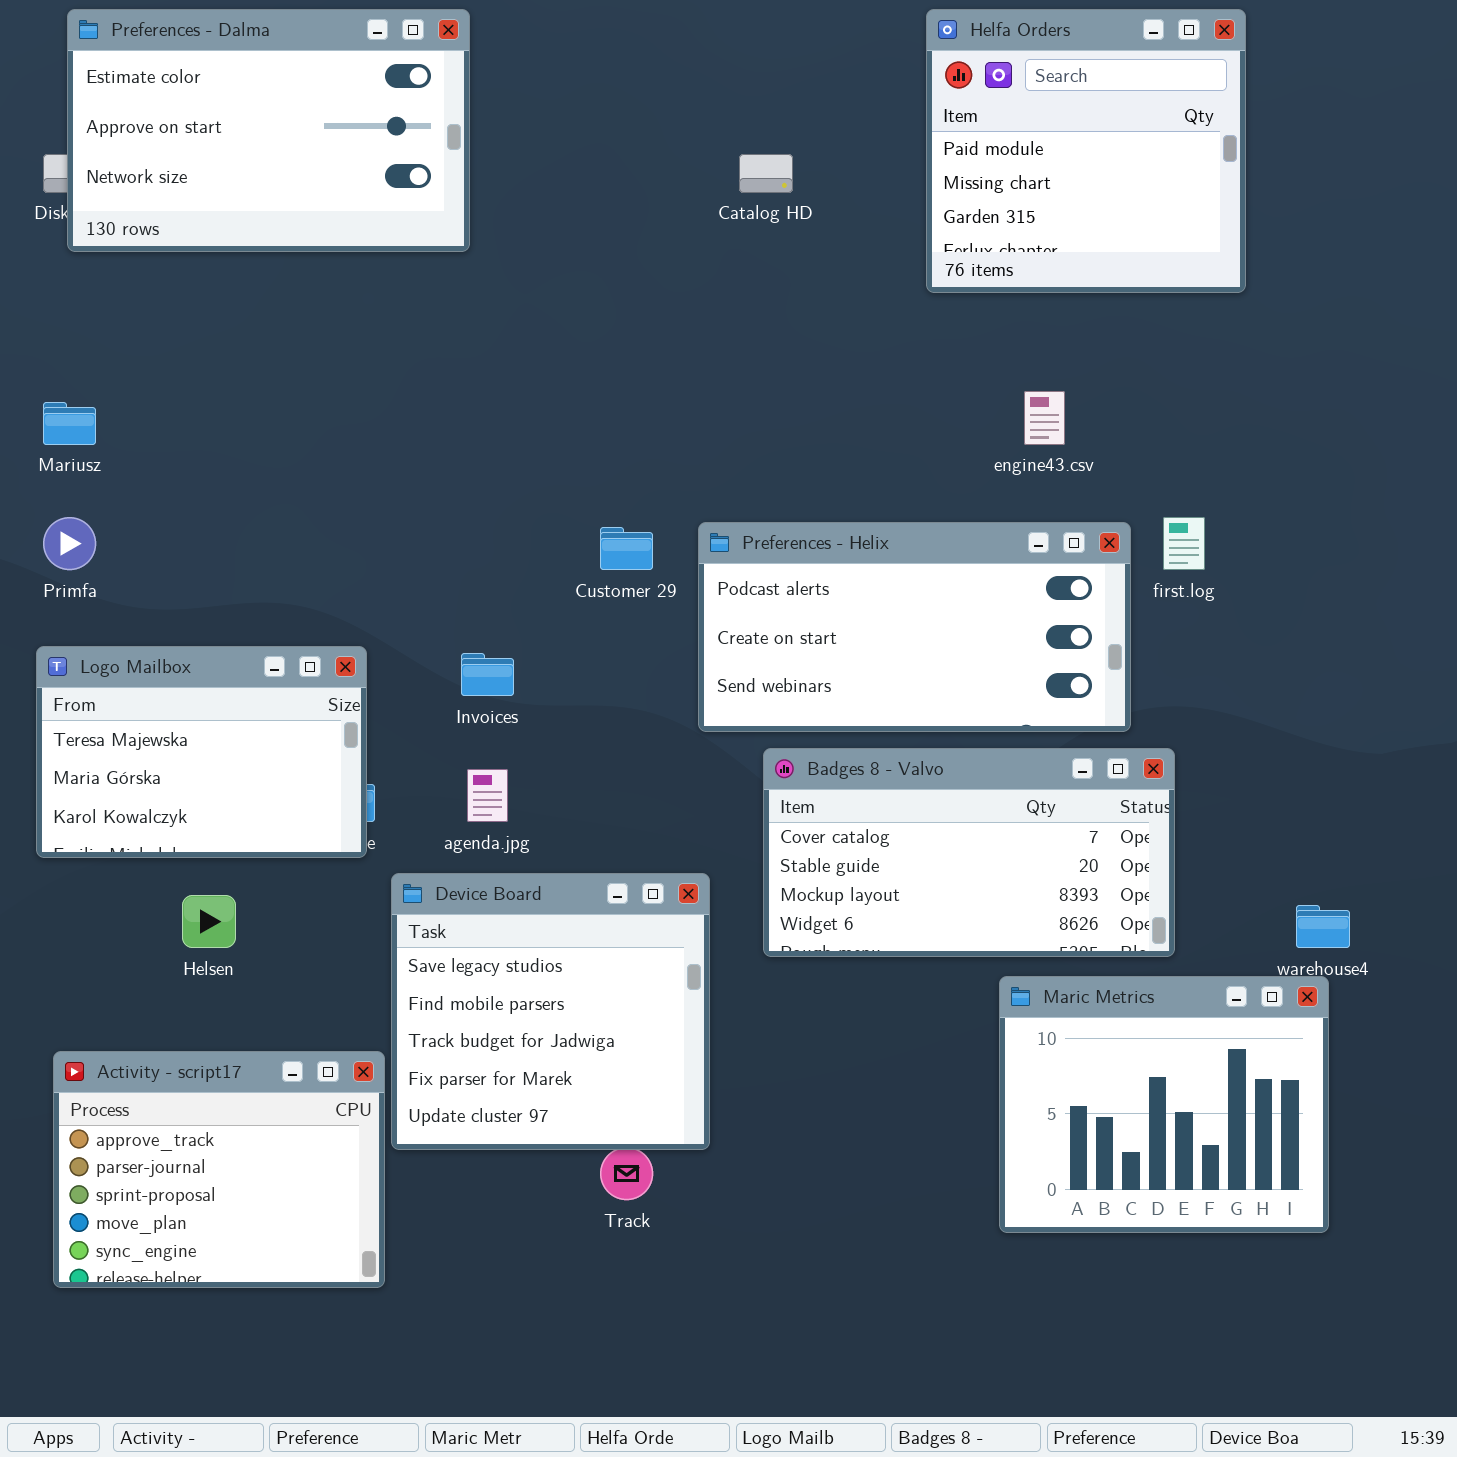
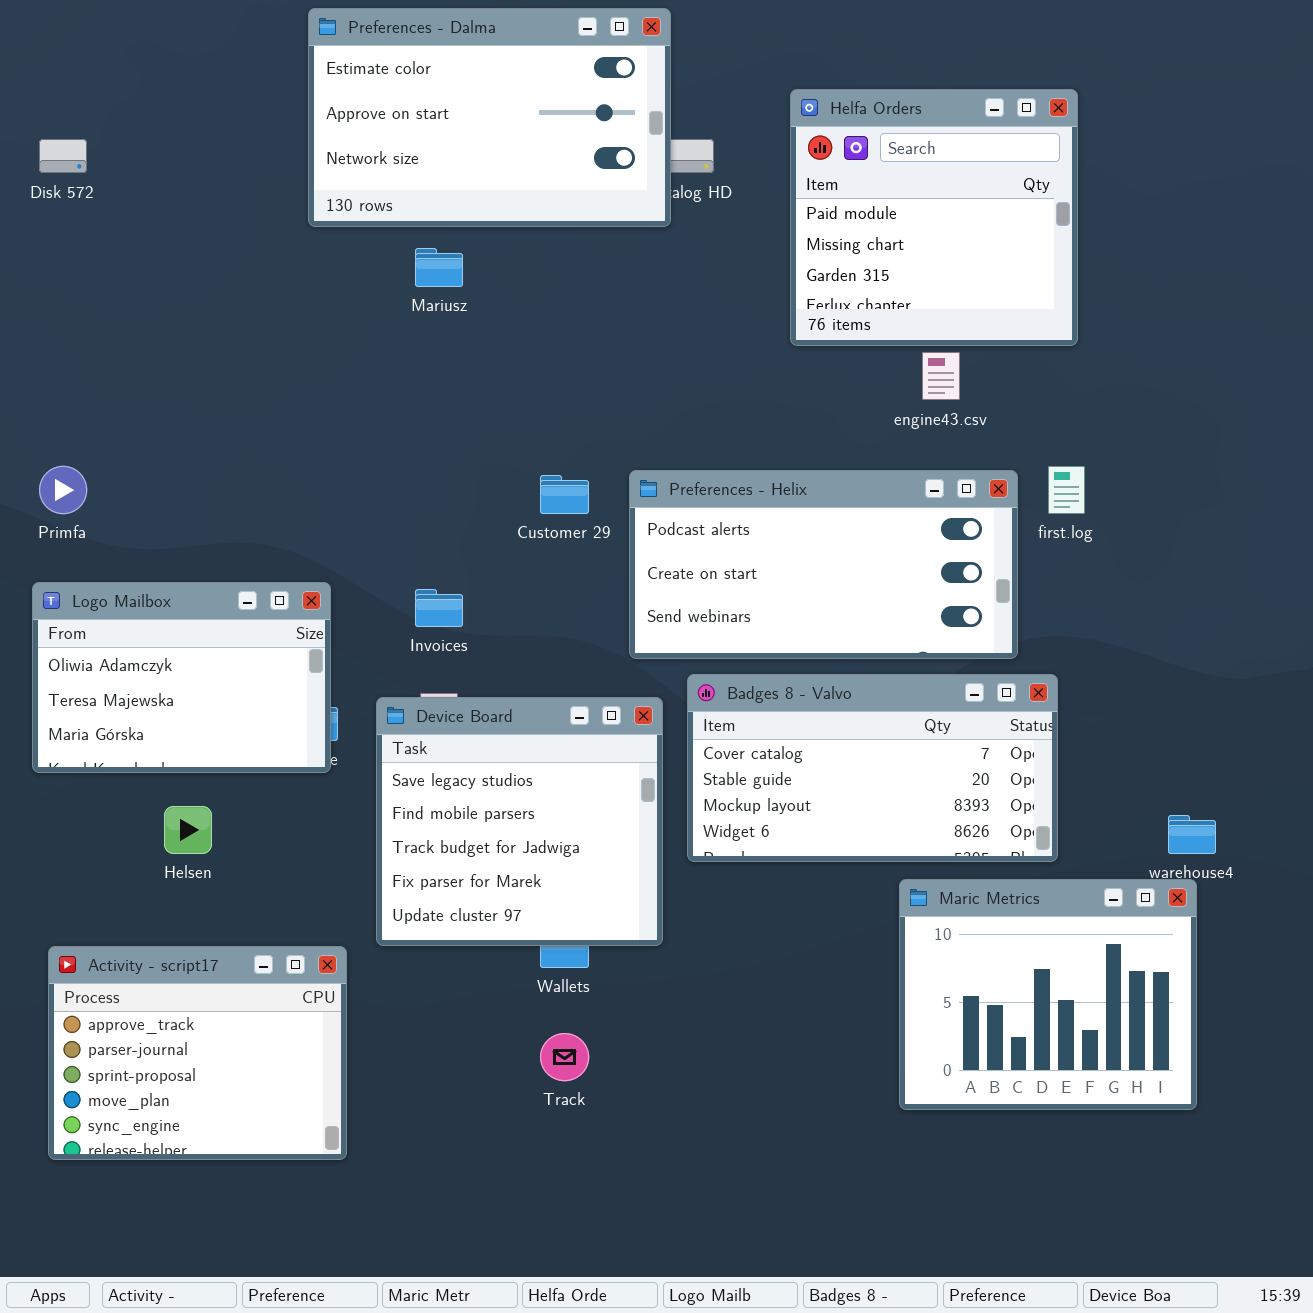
Preferences - Dalma: [67,9,470,252] -> [308,8,671,227], moved
Helfa Orders: [926,9,1246,293] -> [790,89,1078,346], moved
Mariusz: [43,402,96,445] -> [415,248,463,287], moved
Logo Mailbox: [36,646,367,858] -> [32,582,331,773], scrolled up 1 row
Device Board: [391,873,710,1150] -> [376,697,663,946], moved

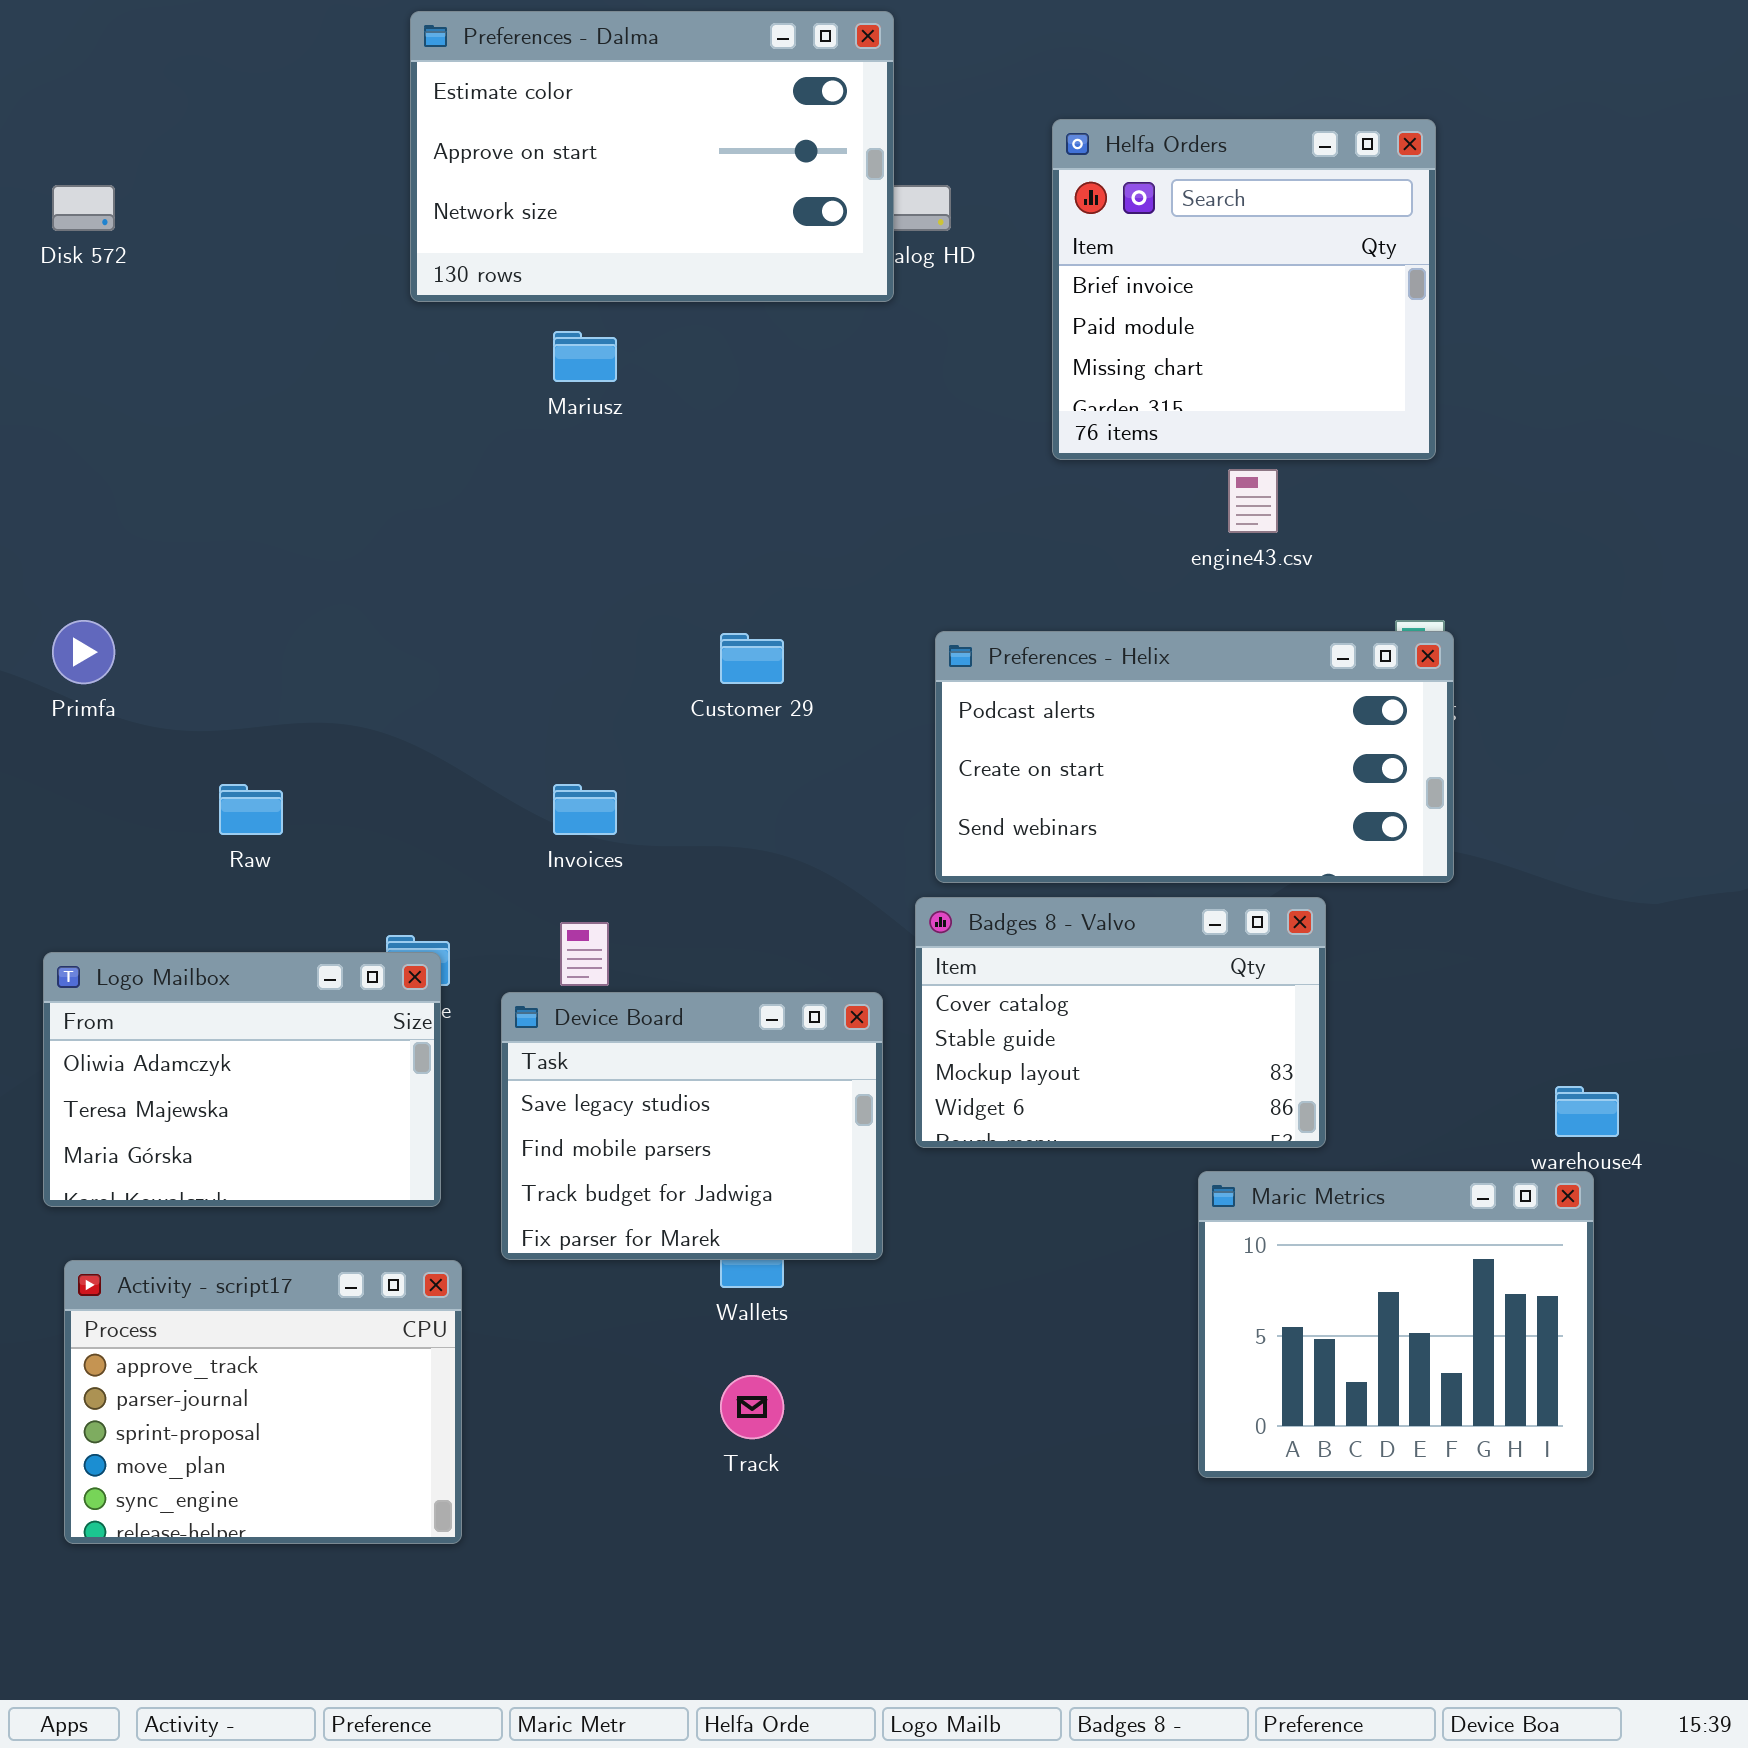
Helfa Orders: [790,89,1078,346] -> [1052,119,1436,460], scrolled up 1 row
Preferences - Helix: [629,470,1018,659] -> [935,631,1454,883], moved
Logo Mailbox: [32,582,331,773] -> [43,952,441,1207], moved
Badges 8 - Valvo: [687,674,1058,862] -> [915,897,1326,1148], resized
Device Board: [376,697,663,946] -> [501,992,883,1260], resized

